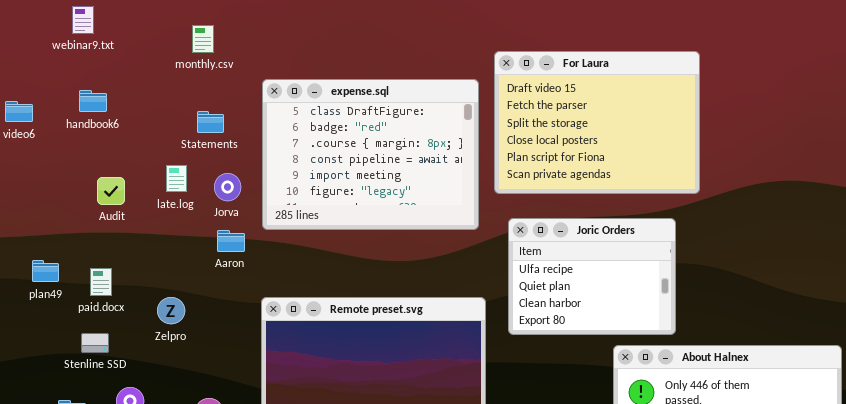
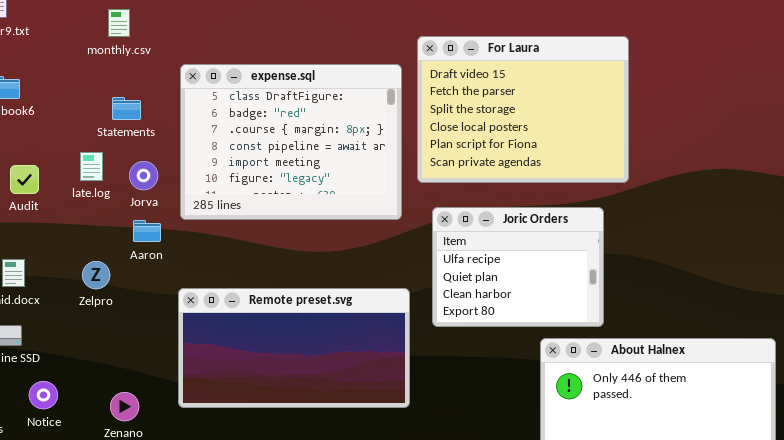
Zelpro: [157,297,185,324] -> [82,261,110,289], moved

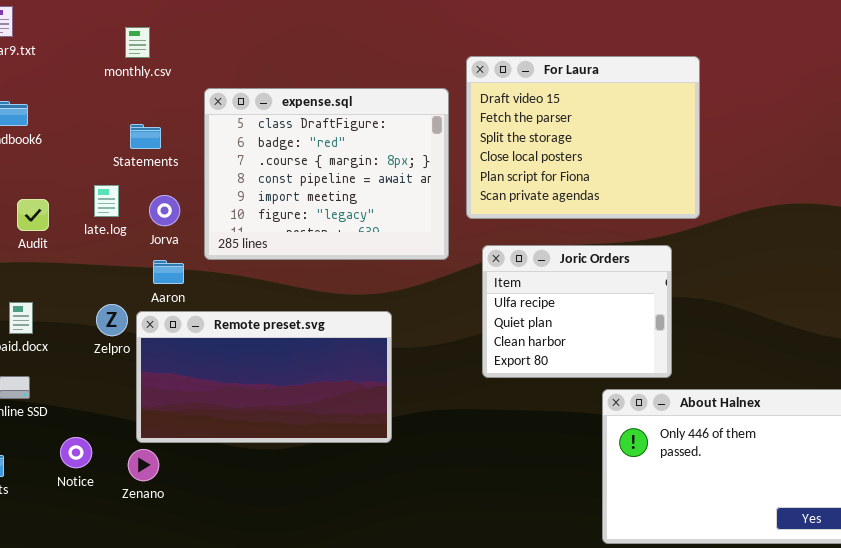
Remote preset.svg: [178,288,410,408] -> [136,311,392,443], moved
Notice: [29,381,58,409] -> [60,437,92,468], moved

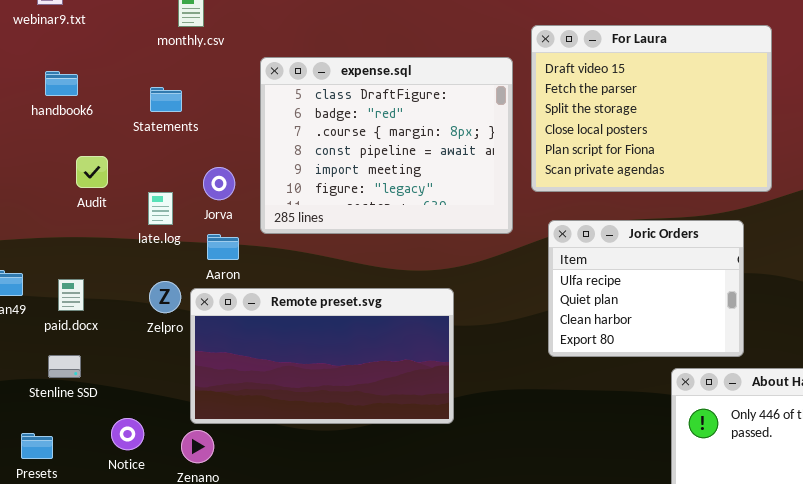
Statements: [130,124,161,149] -> [150,87,182,112], moved
late.log: [94,185,119,217] -> [148,192,173,225], moved
Audit: [17,199,49,231] -> [76,156,108,188], moved

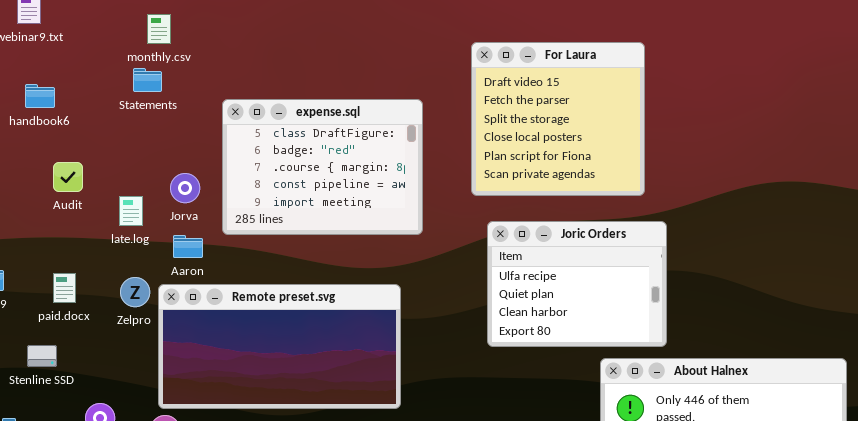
For Laura: [531,25,772,192] -> [471,42,645,196], resized
expense.sql: [260,57,513,234] -> [222,99,423,235], resized
Statements: [150,87,182,112] -> [133,68,162,92], moved
paid.docx: [58,279,84,311] -> [53,273,76,303], moved

